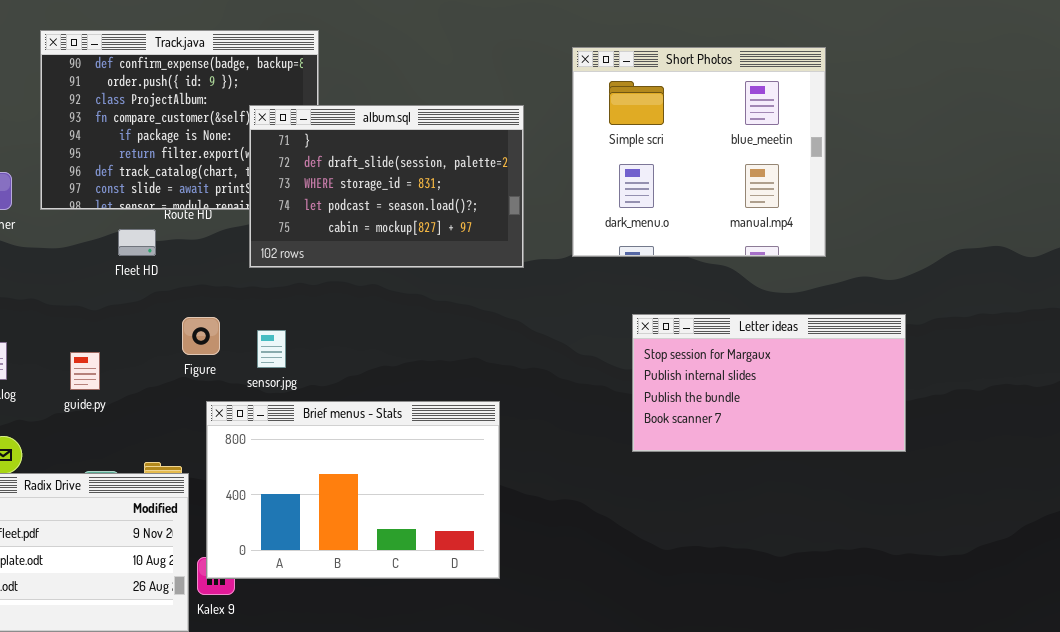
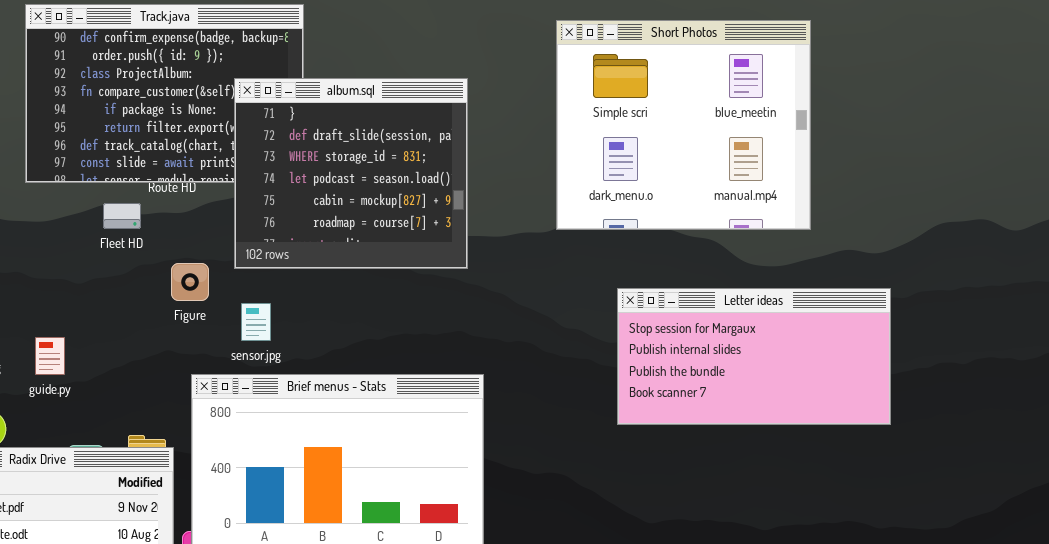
album.sql: [249,105,524,268] -> [234,78,468,269], resized
Figure: [182,317,220,355] -> [171,263,209,301], moved
guide.py: [70,352,100,390] -> [35,337,65,375], moved

